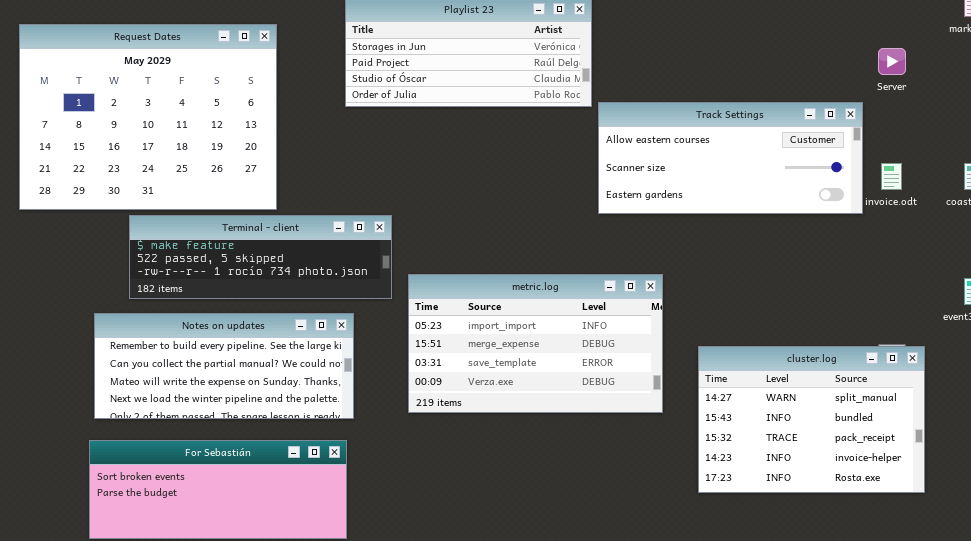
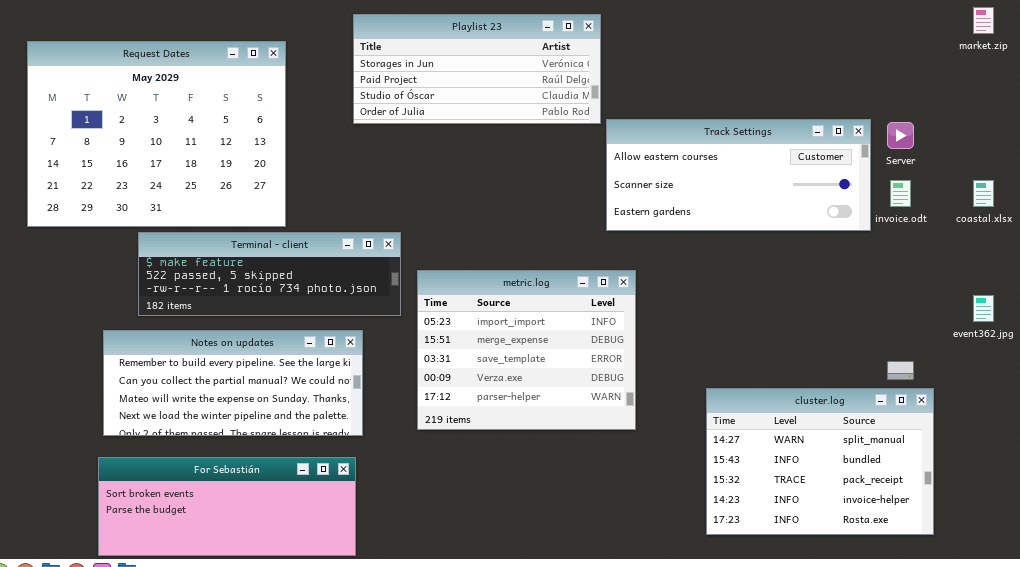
Server: [878,48,906,75] -> [887,122,914,149], moved
metric.log: [408,274,663,413] -> [417,270,636,430], resized
cluster.log: [698,346,925,493] -> [706,388,934,535], moved

